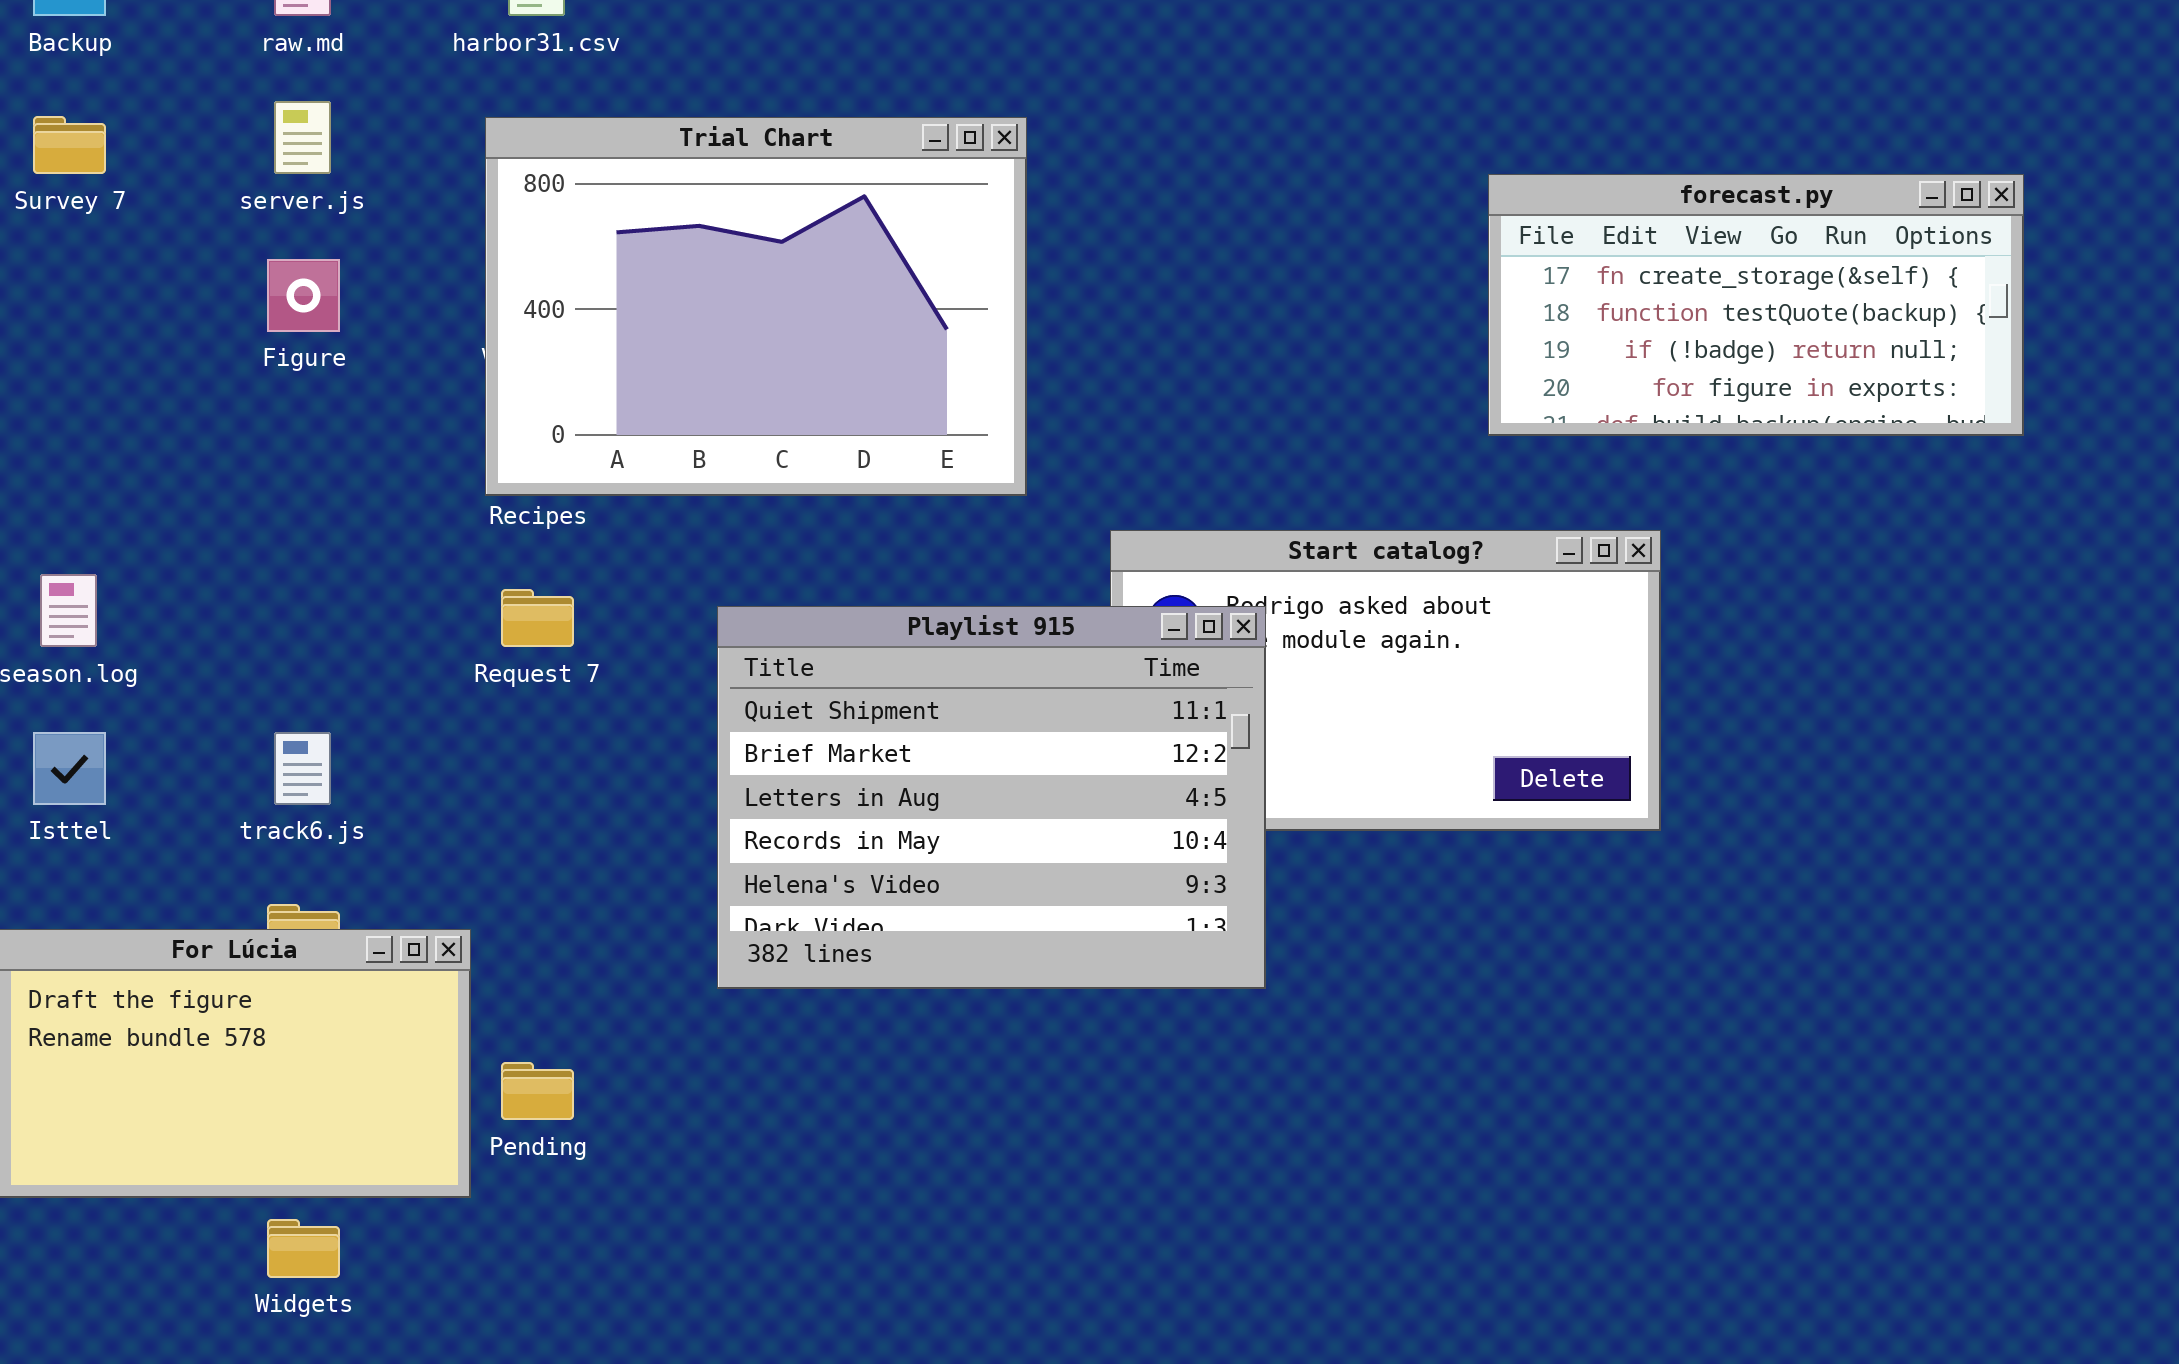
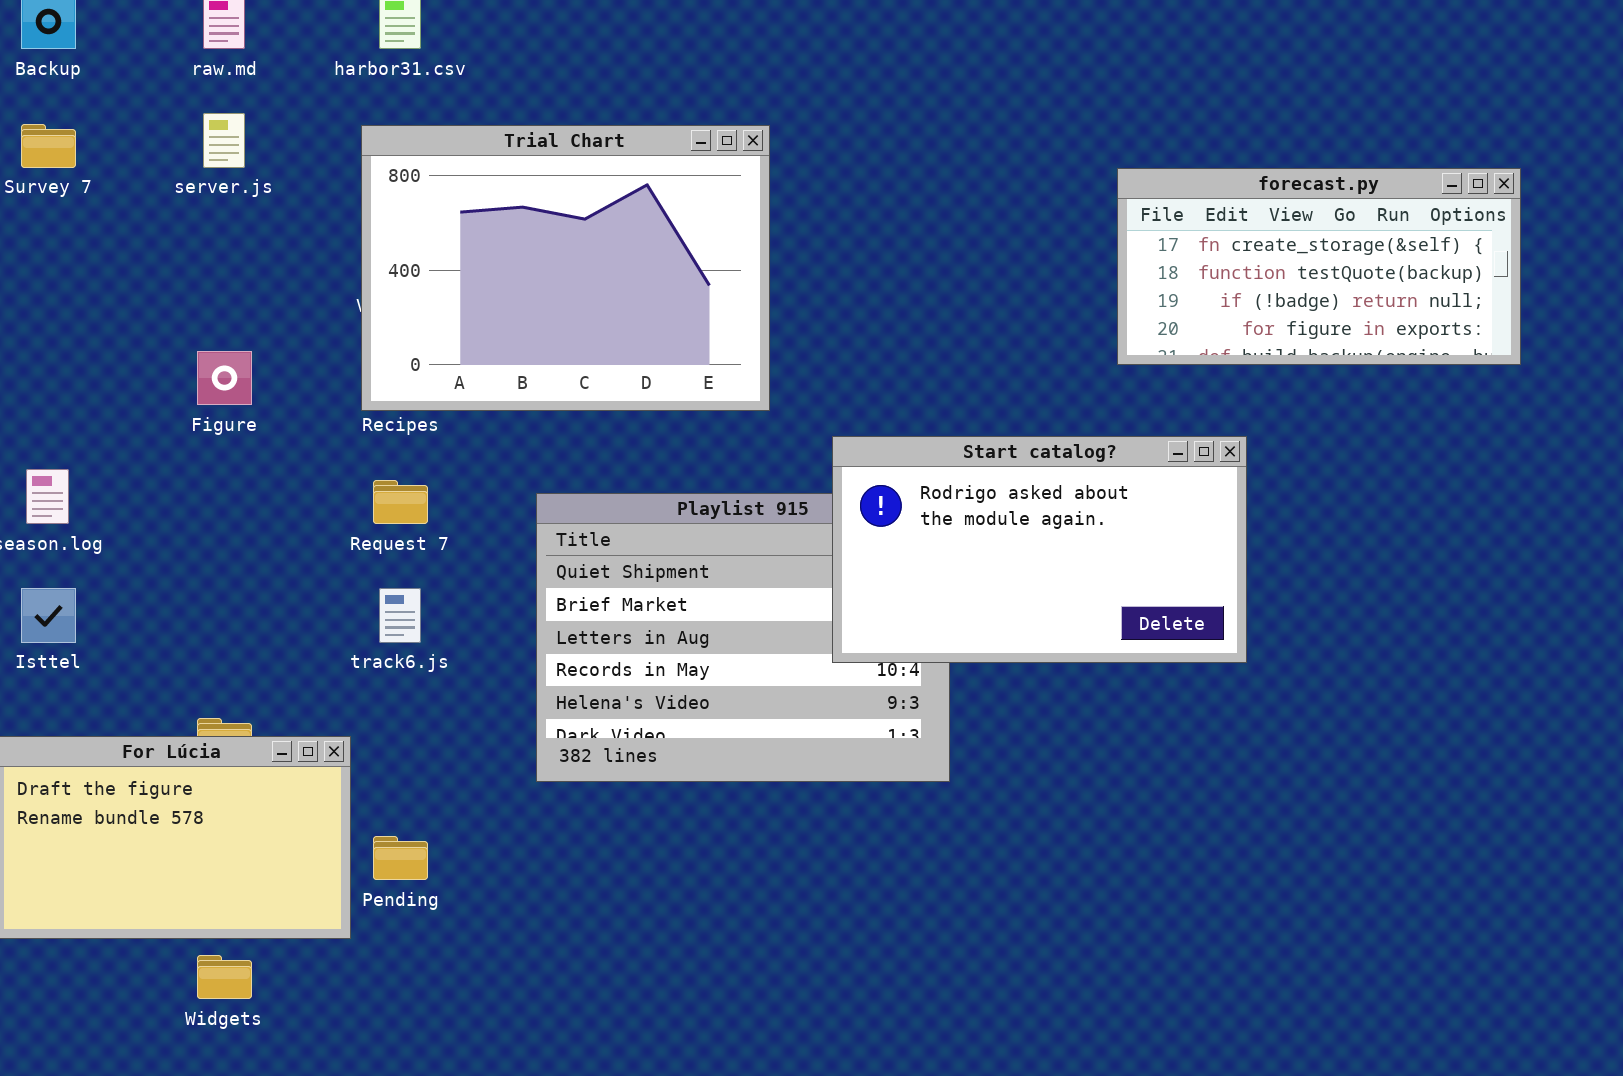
Figure: [267,259,340,332] -> [197,351,252,405], moved
Start catalog?: [1110,530,1661,831] -> [832,436,1247,663], raised
track6.js: [274,732,331,805] -> [379,588,421,643], moved

